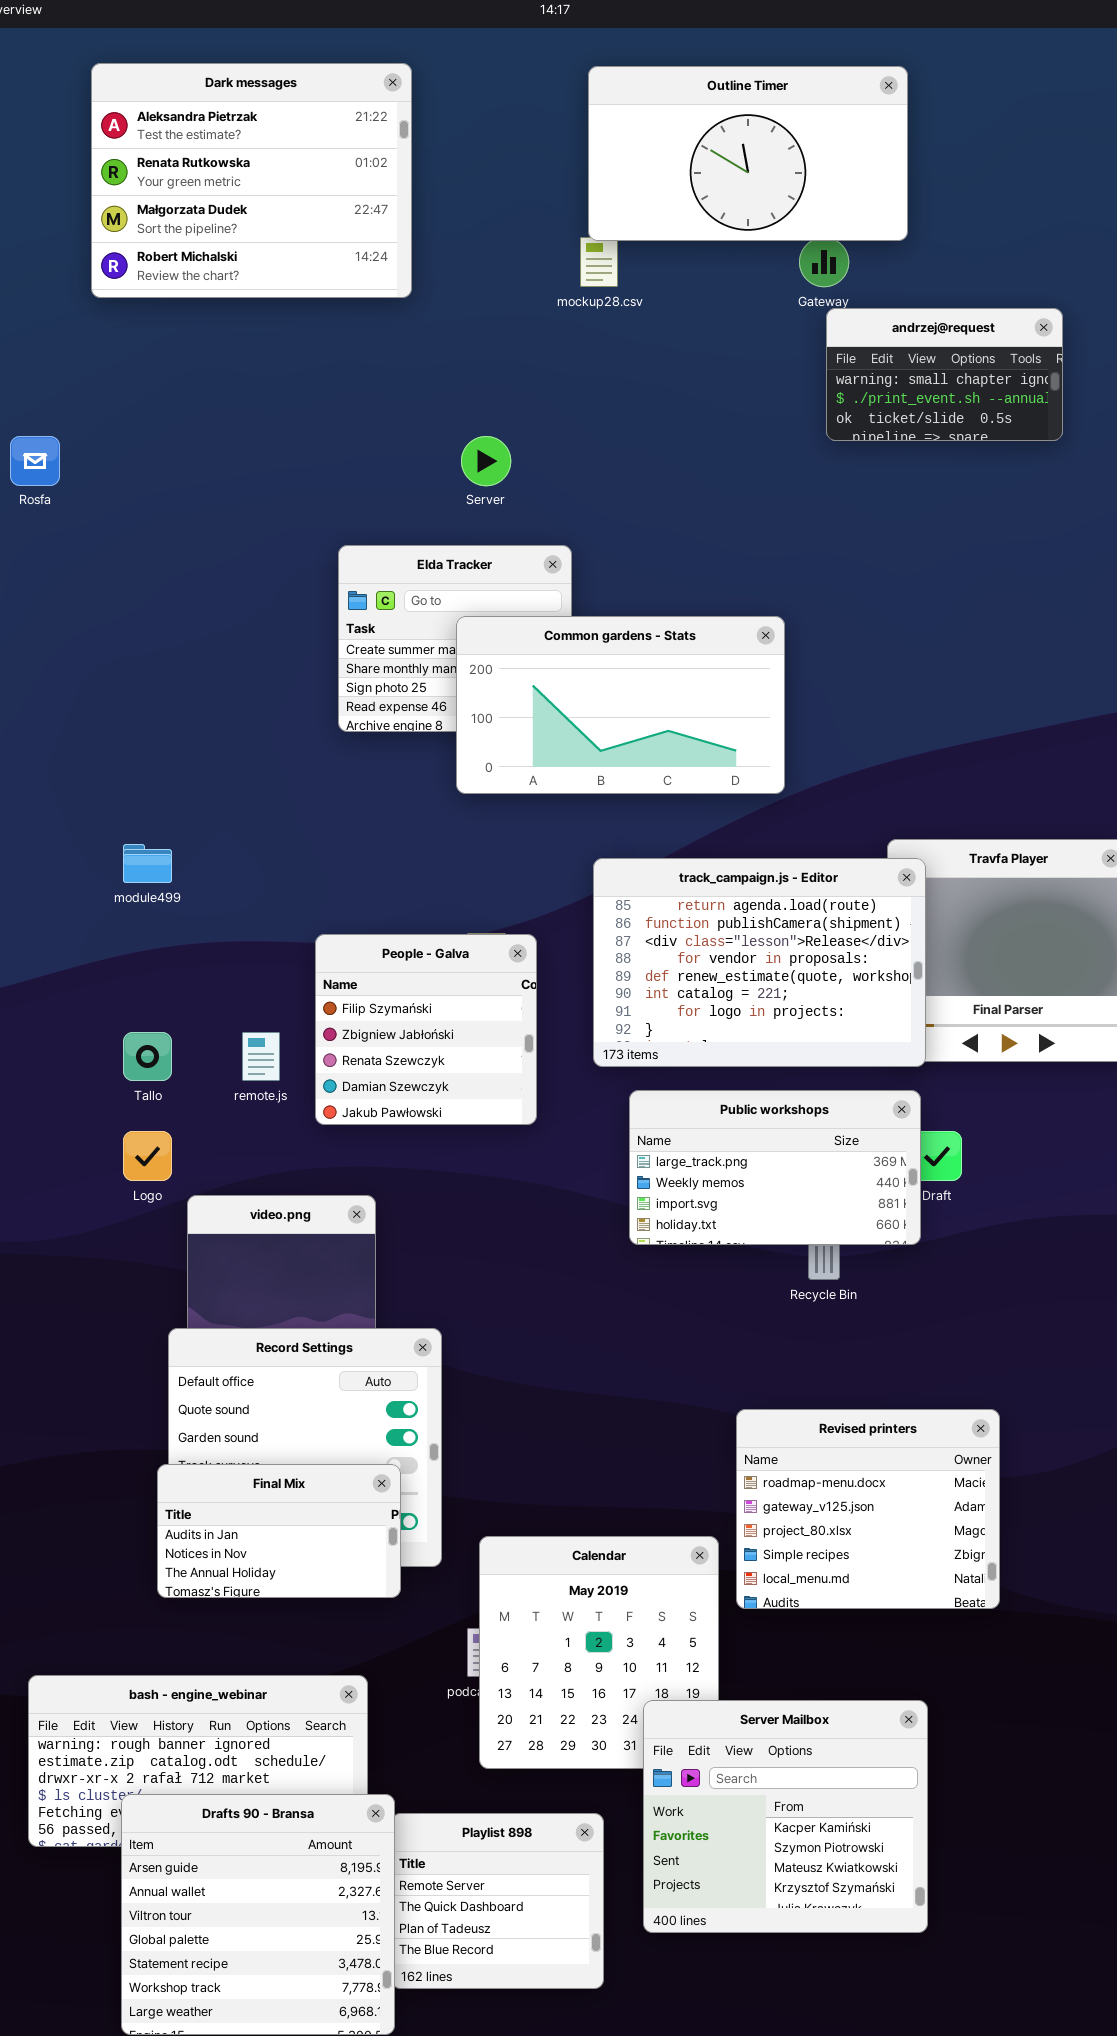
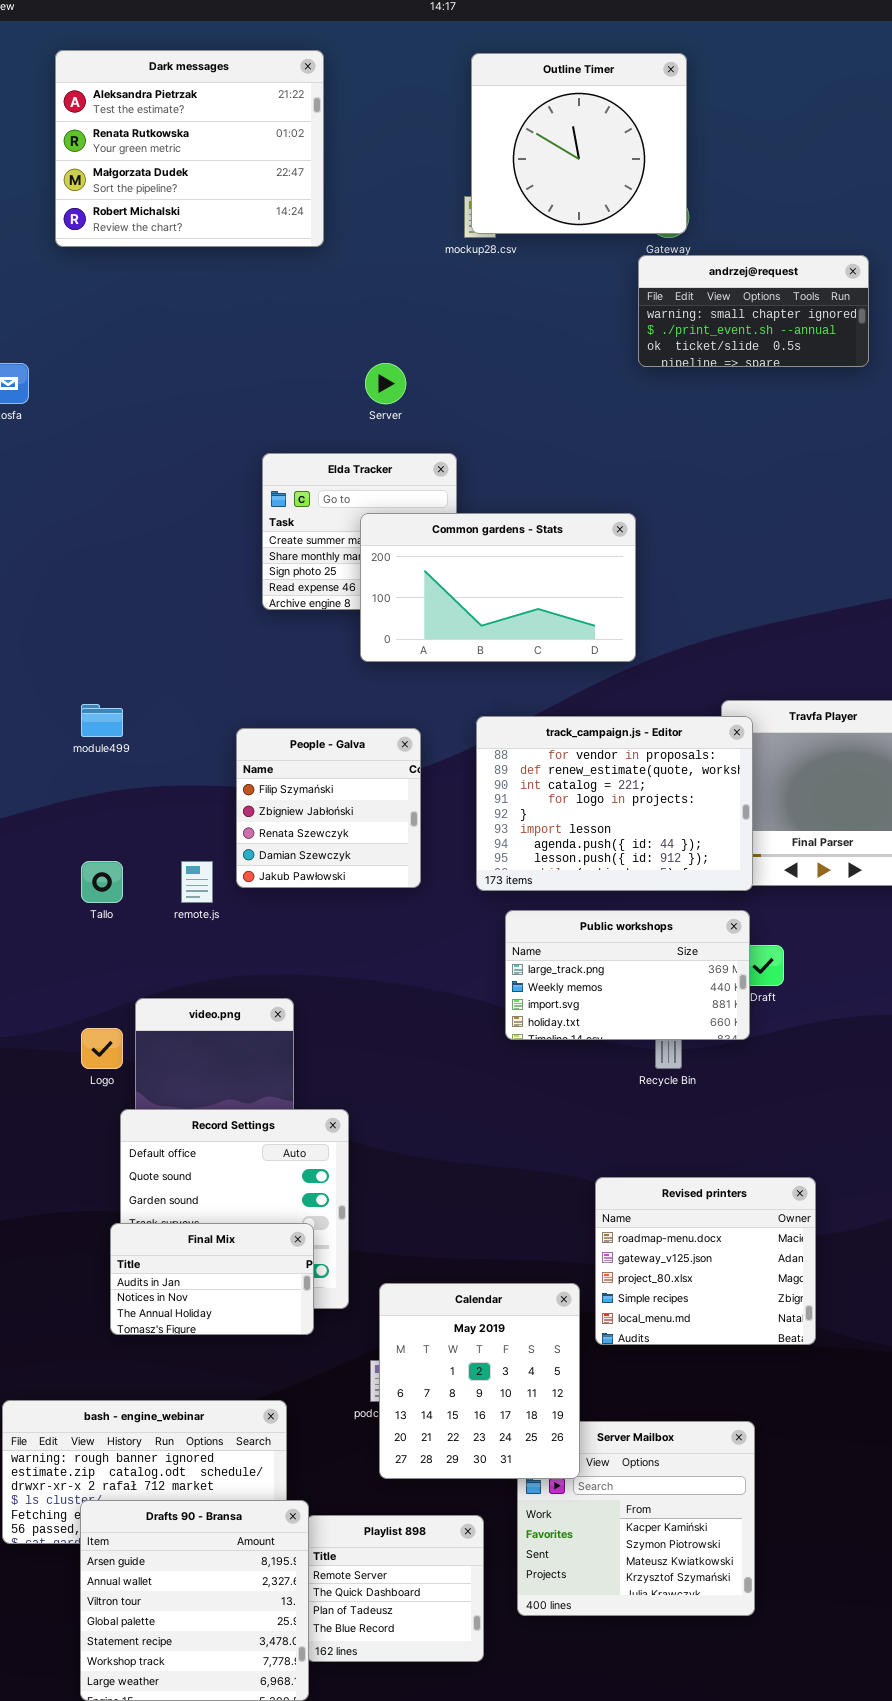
Outline Timer: [588,66,908,241] -> [471,53,687,234], resized
andrzej@request: [826,308,1063,441] -> [638,255,869,367], resized
track_campaign.js - Editor: [593,858,926,1067] -> [476,716,753,891], scrolled down 3 rows
People - Galva: [315,934,537,1125] -> [236,728,421,888], moved
Logo: [123,1131,172,1181] -> [81,1028,123,1069], moved
Calendar: [479,1536,719,1769] -> [379,1283,580,1479], raised

